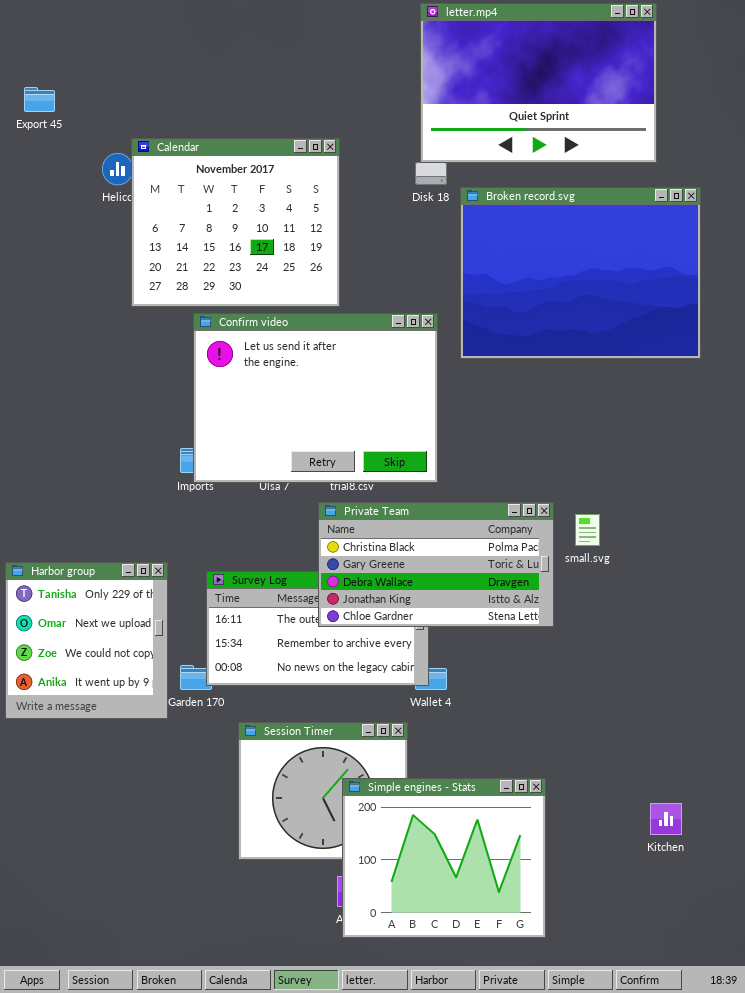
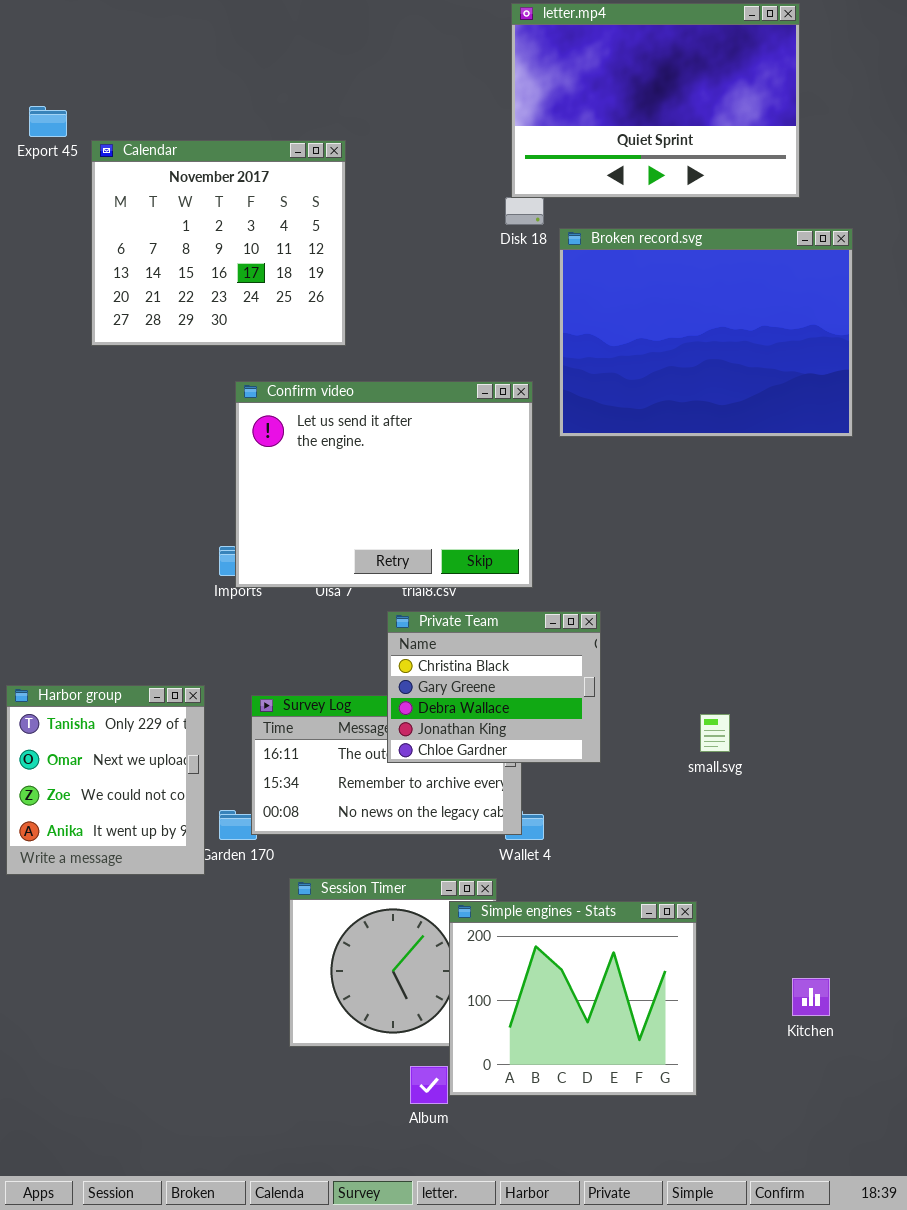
Calendar: [131,138,340,307] -> [91,140,346,346], moved
Private Team: [318,502,554,627] -> [387,611,601,763], resized
small.svg: [575,514,600,546] -> [700,714,730,752], moved
Simple engines - Stats: [342,778,546,938] -> [449,901,697,1096], moved

